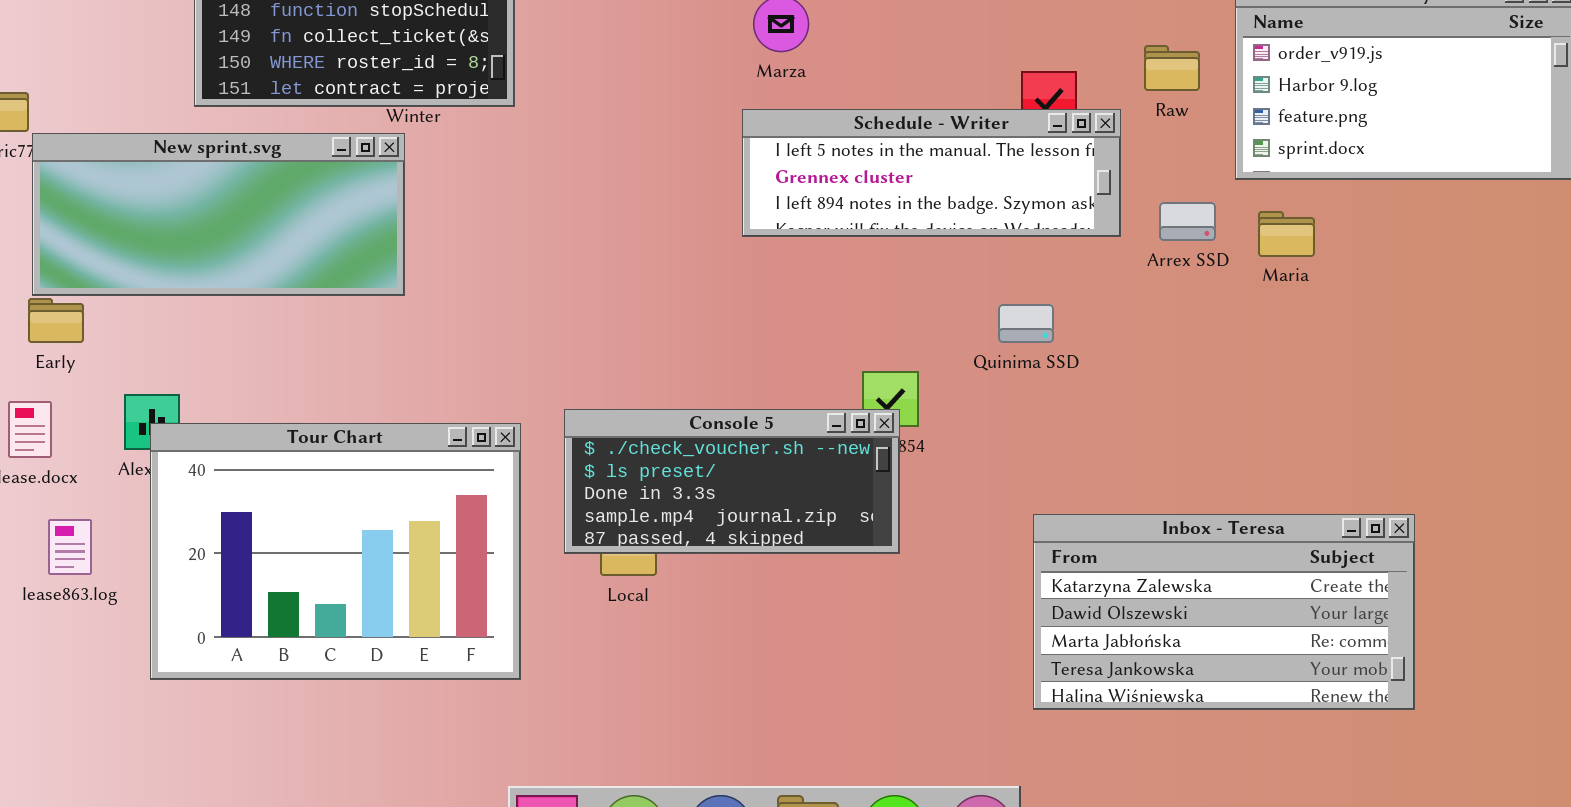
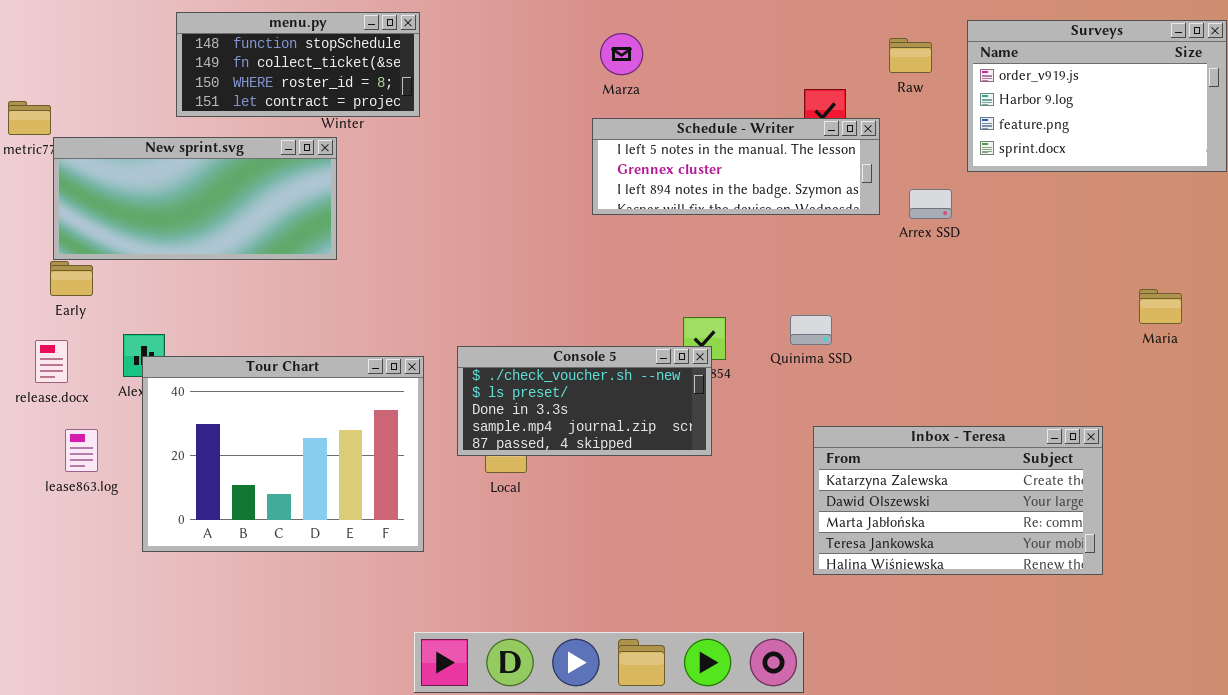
Raw: [1144,45,1200,91] -> [889,38,932,73], moved
Maria: [1258,211,1315,257] -> [1139,289,1182,324], moved
Quinima SSD: [998,304,1054,343] -> [790,315,832,345], moved

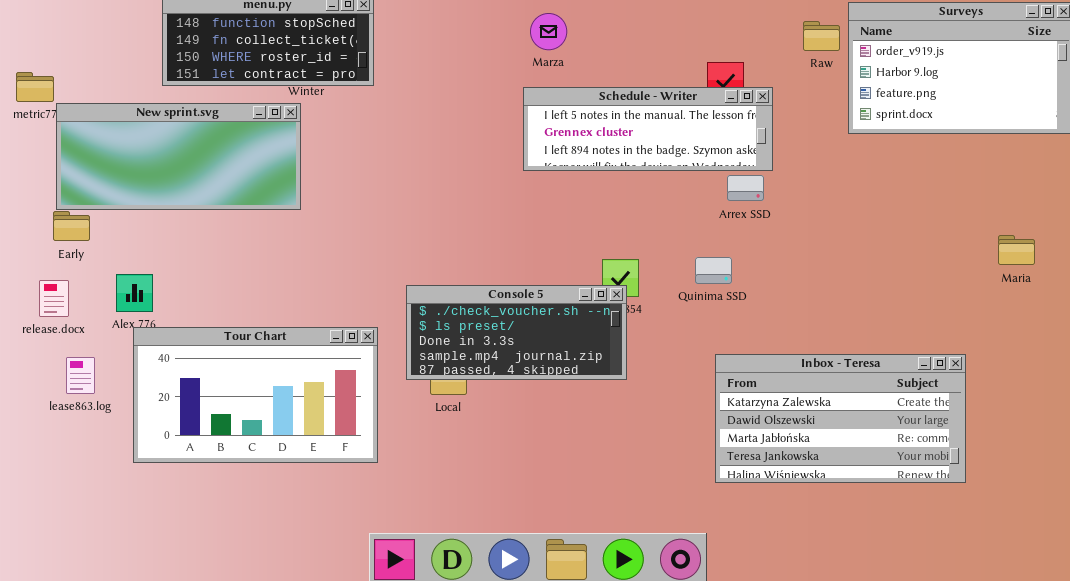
Raw: [889,38,932,73] -> [803,21,840,51], moved
Arrex SSD: [909,189,952,219] -> [727,175,764,201], moved
Tour Chart: [142,356,424,552] -> [133,327,378,463], resized

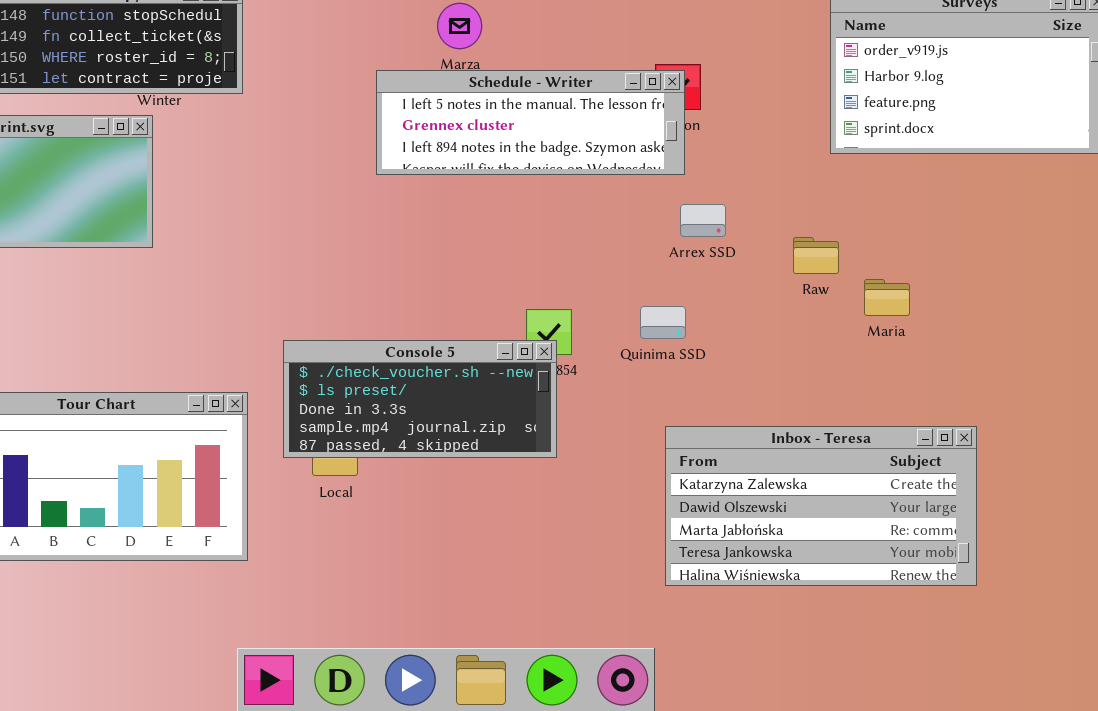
Raw: [803,21,840,51] -> [793,237,839,274], moved
Schedule - Writer: [523,87,773,171] -> [376,70,685,175], moved
Maria: [998,235,1035,265] -> [864,279,910,316], moved

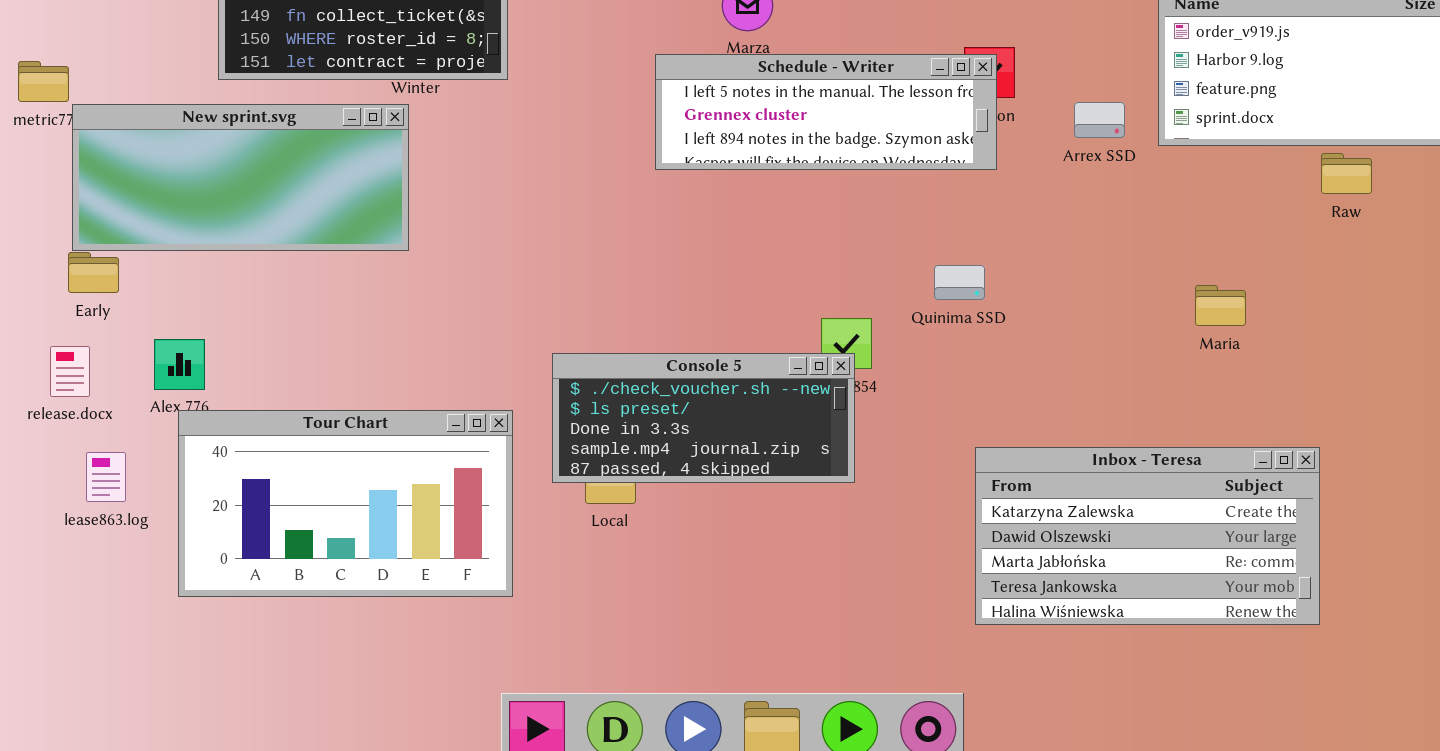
Arrex SSD: [680,204,726,237] -> [1074,102,1125,138], moved
Raw: [793,237,839,274] -> [1321,153,1372,194], moved
Quinima SSD: [640,306,686,339] -> [934,265,985,300], moved

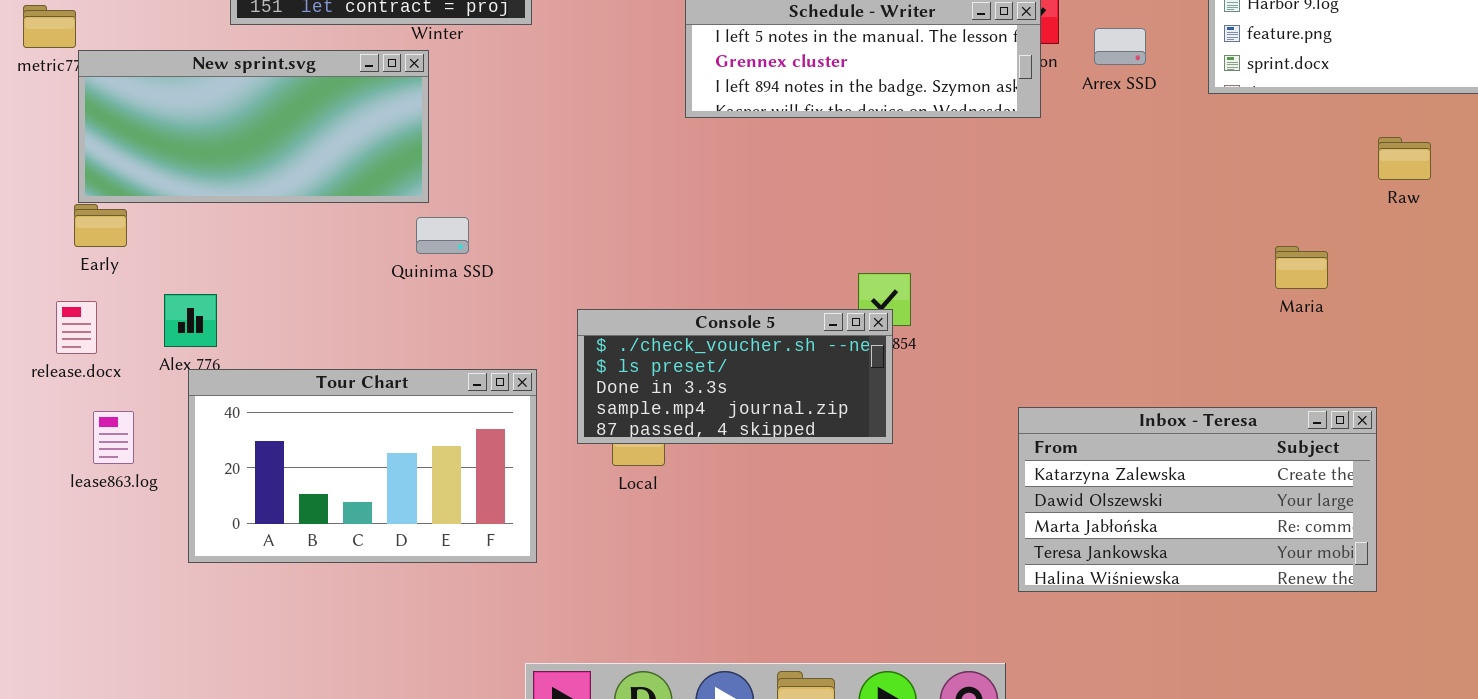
Arrex SSD: [1074,102,1125,138] -> [1094,28,1146,65], moved
Raw: [1321,153,1372,194] -> [1378,137,1431,180], moved
Quinima SSD: [934,265,985,300] -> [416,217,469,254], moved
Maria: [1195,285,1246,326] -> [1275,246,1328,289], moved

